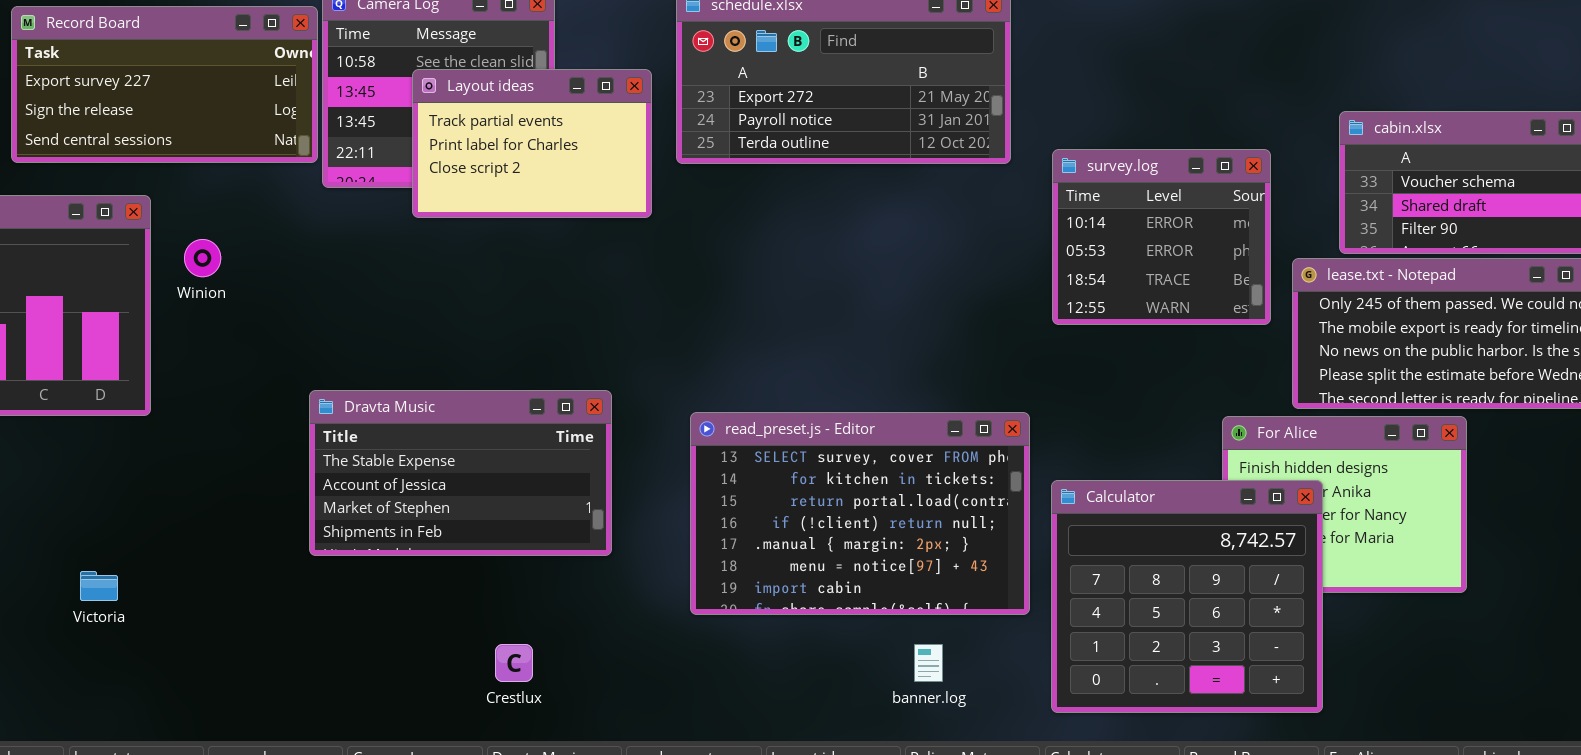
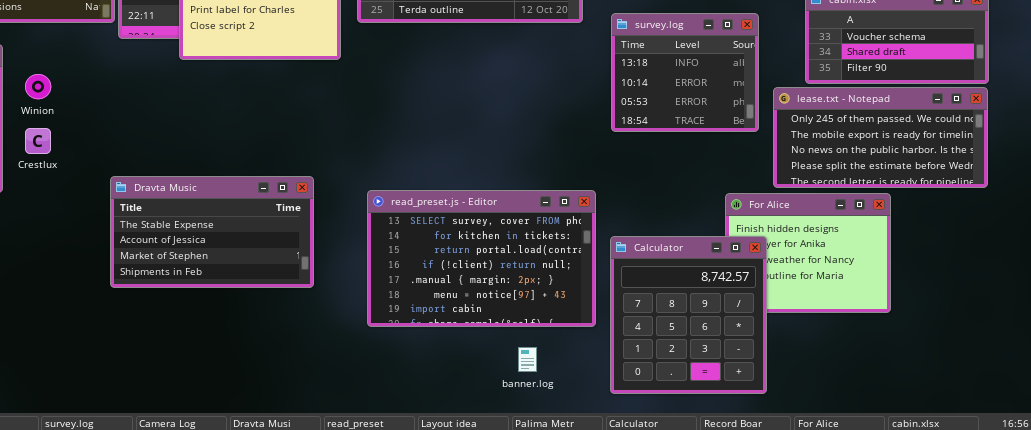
survey.log: [1052,149,1271,325] -> [611,13,759,132], scrolled up 1 row
Calculator: [1051,480,1323,713] -> [610,236,767,394], resized
Crestlux: [495,644,533,682] -> [25,128,51,154], moved

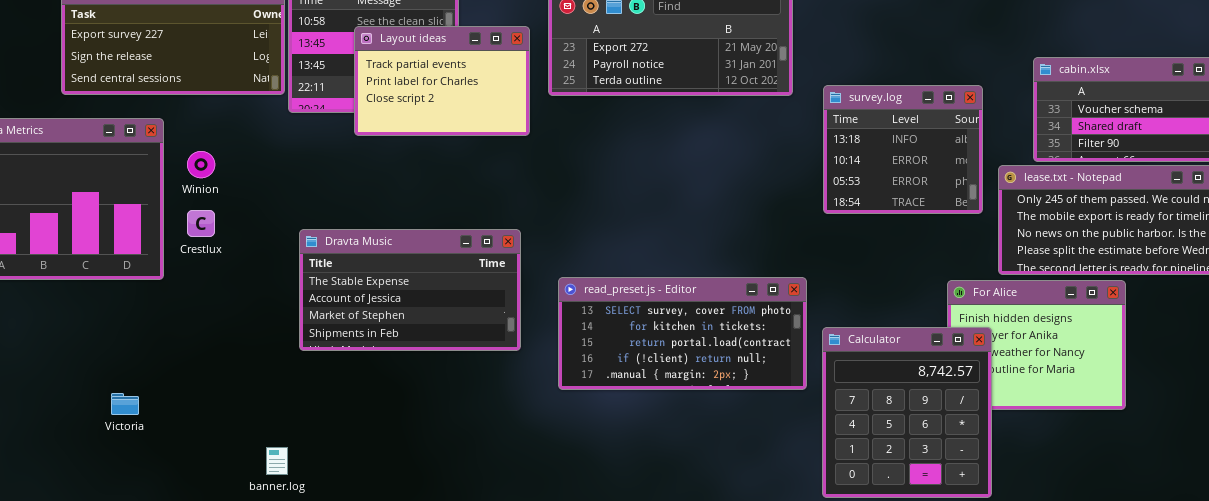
Dravta Music: [110,176,314,288] -> [299,229,521,351], moved
read_preset.js - Editor: [367,190,596,327] -> [558,277,807,390], resized
banner.log: [518,347,537,372] -> [266,447,288,475], moved

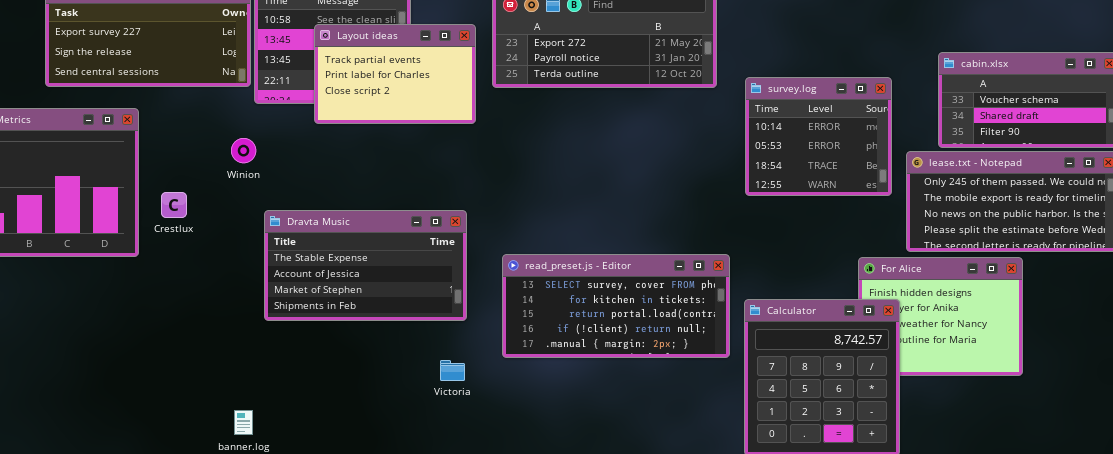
survey.log: [823,85,983,214] -> [745,77,892,196], scrolled down 1 row
Winion: [187,151,215,178] -> [231,138,256,163], moved
Victoria: [111,393,139,415] -> [440,360,465,381], moved

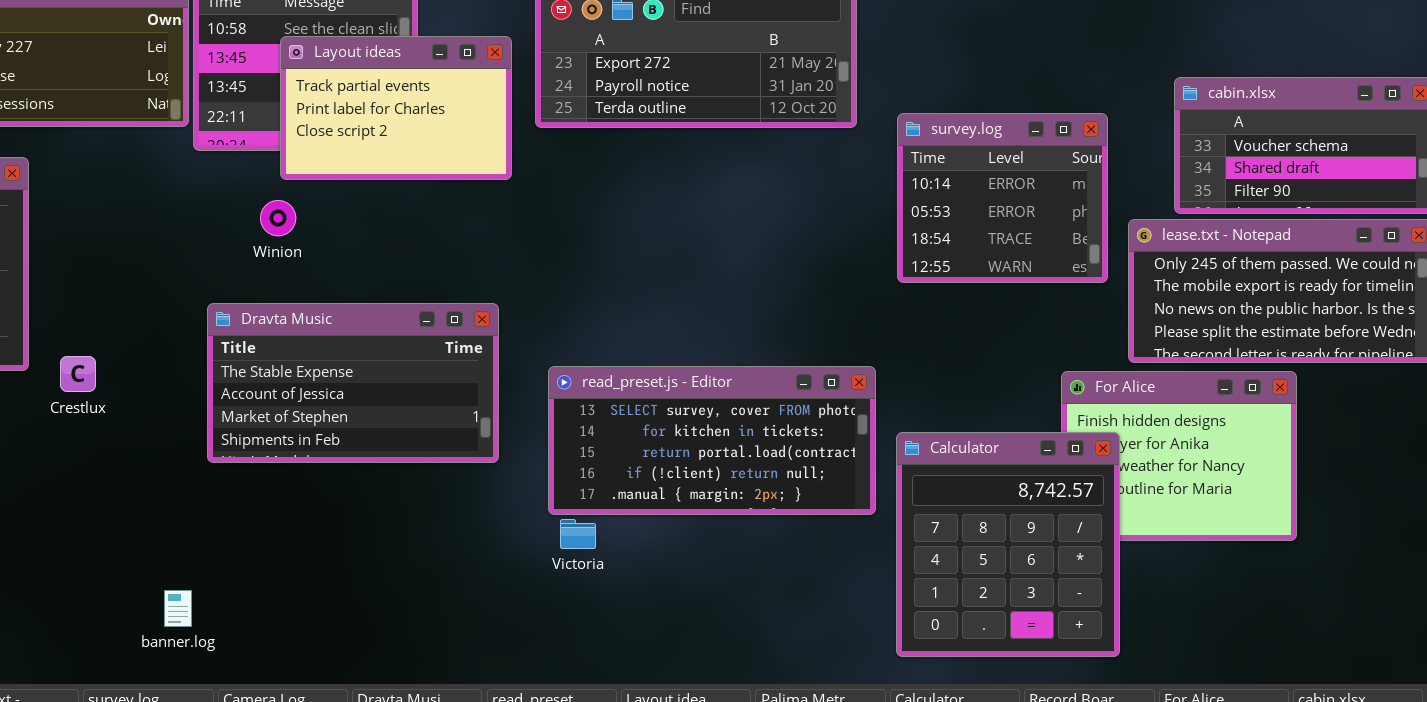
Winion: [231,138,256,163] -> [260,200,296,236], moved
Crestlux: [161,192,187,218] -> [60,356,96,392], moved
Victoria: [440,360,465,381] -> [560,519,596,549], moved

